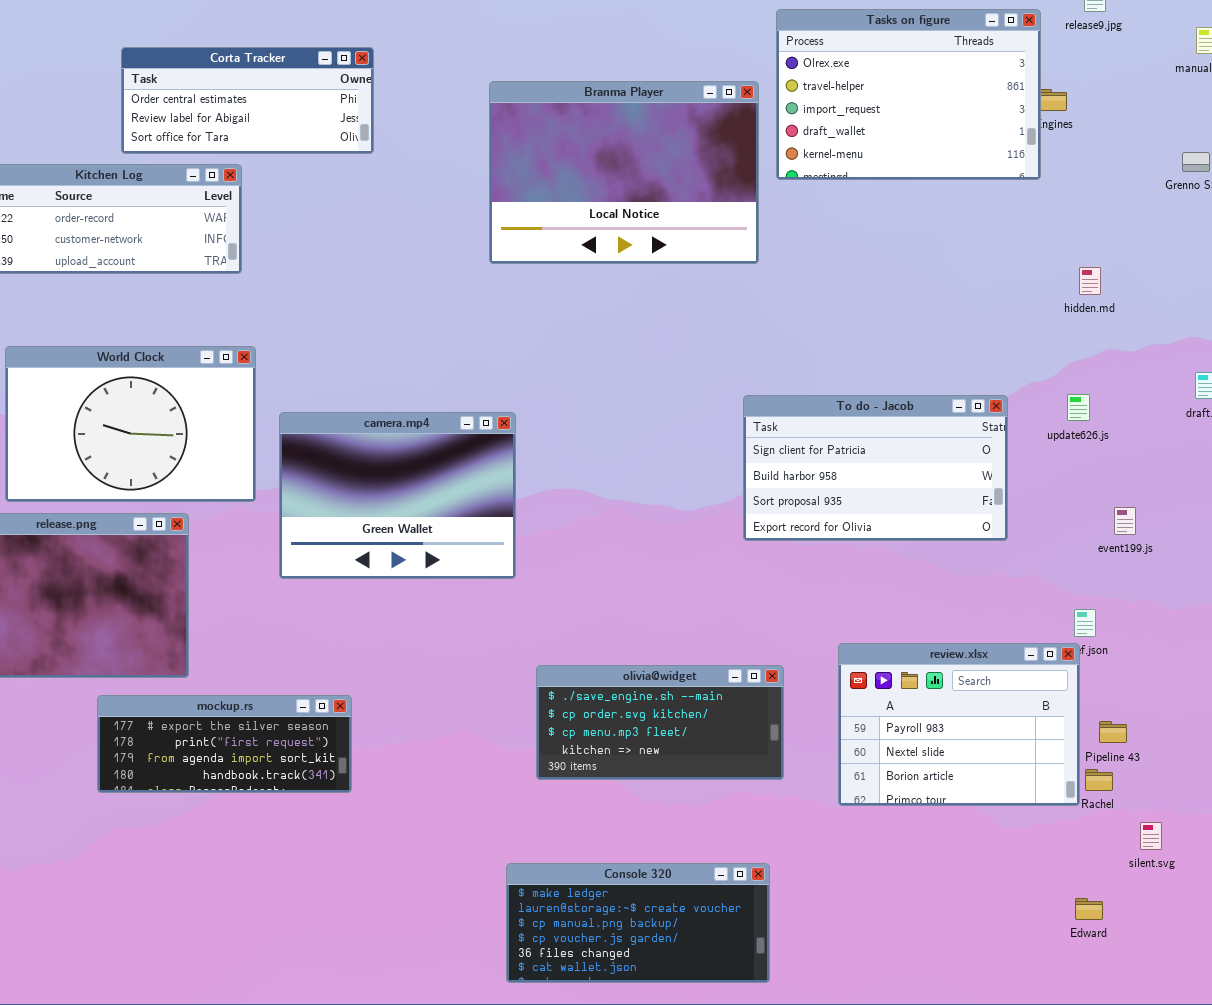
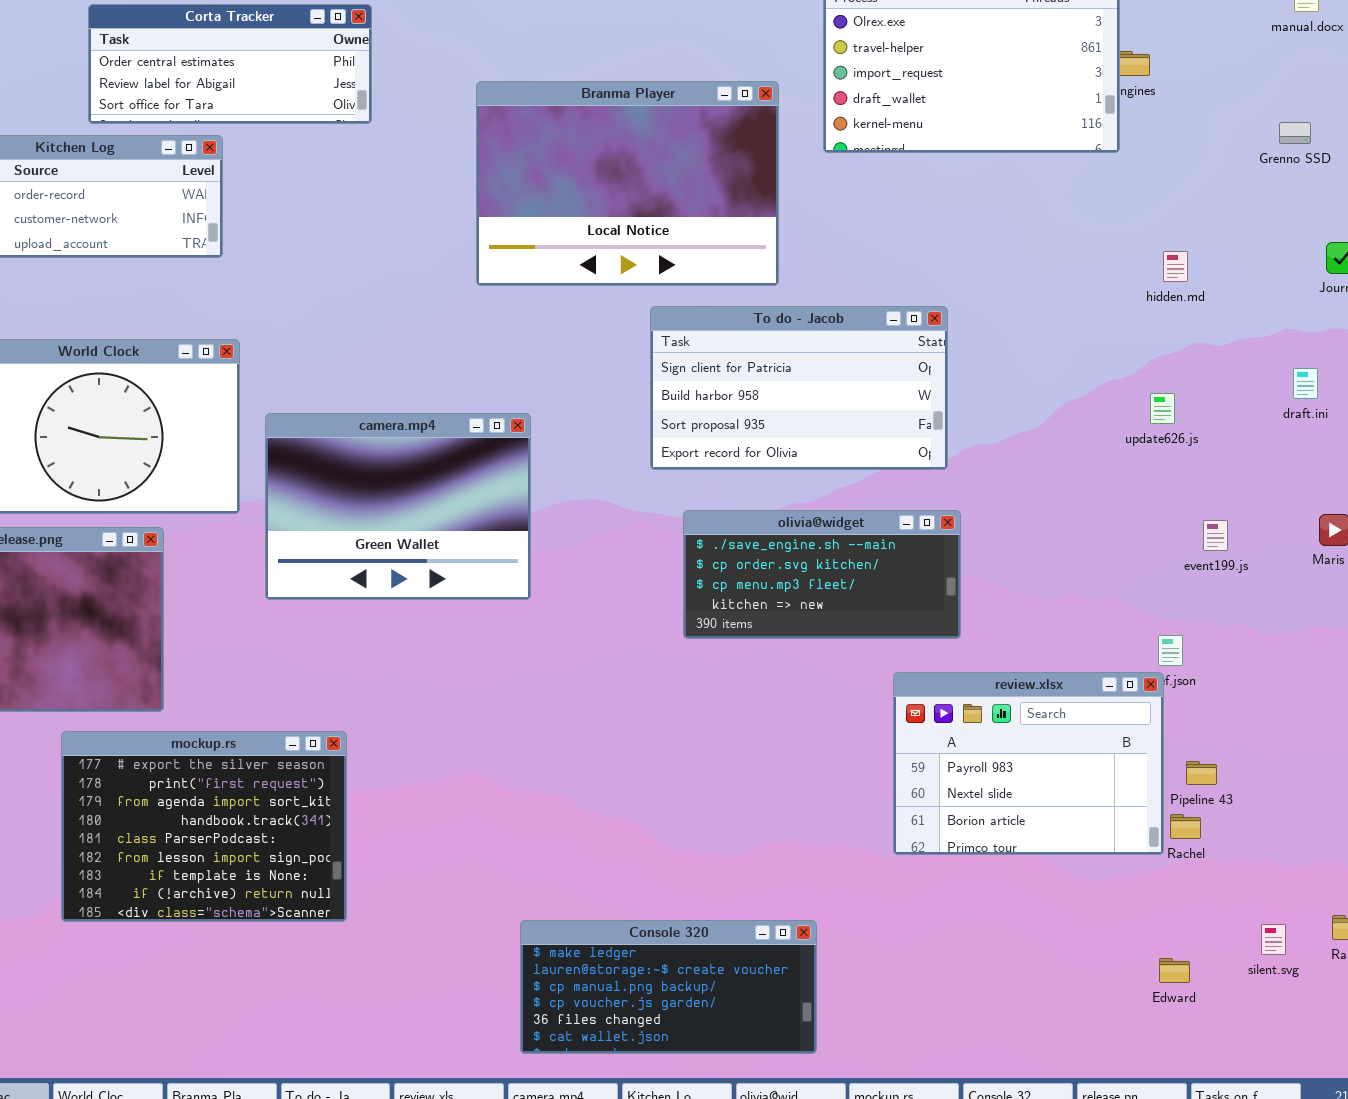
Branma Player: [489,81,759,264] -> [476,81,779,286], moved
To do - Jacob: [743,395,1008,541] -> [650,306,948,470], moved
olivia@widget: [536,665,784,780] -> [683,510,961,639], moved
mockup.rs: [97,695,352,793] -> [61,731,347,922], resized
silent.svg: [1140,822,1162,850] -> [1261,924,1286,955], moved

